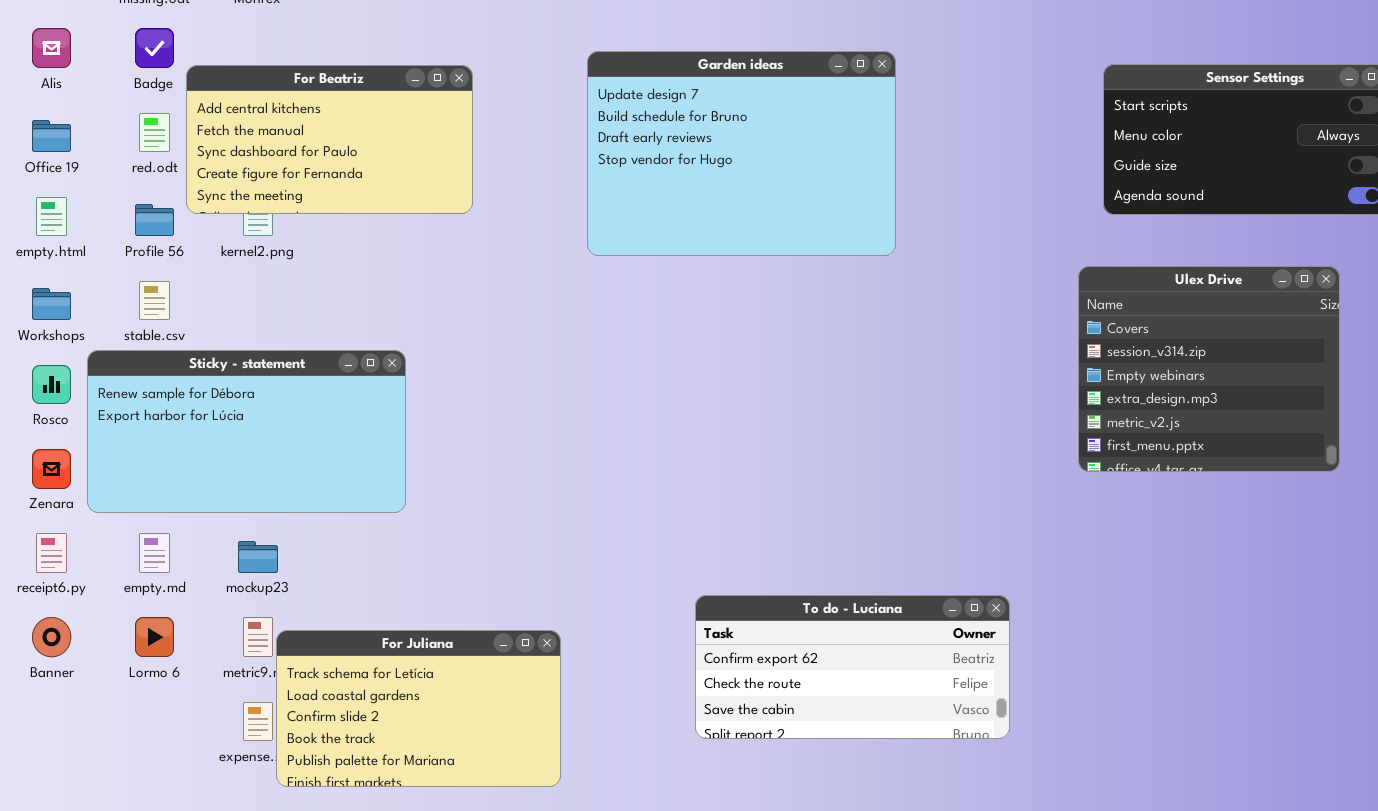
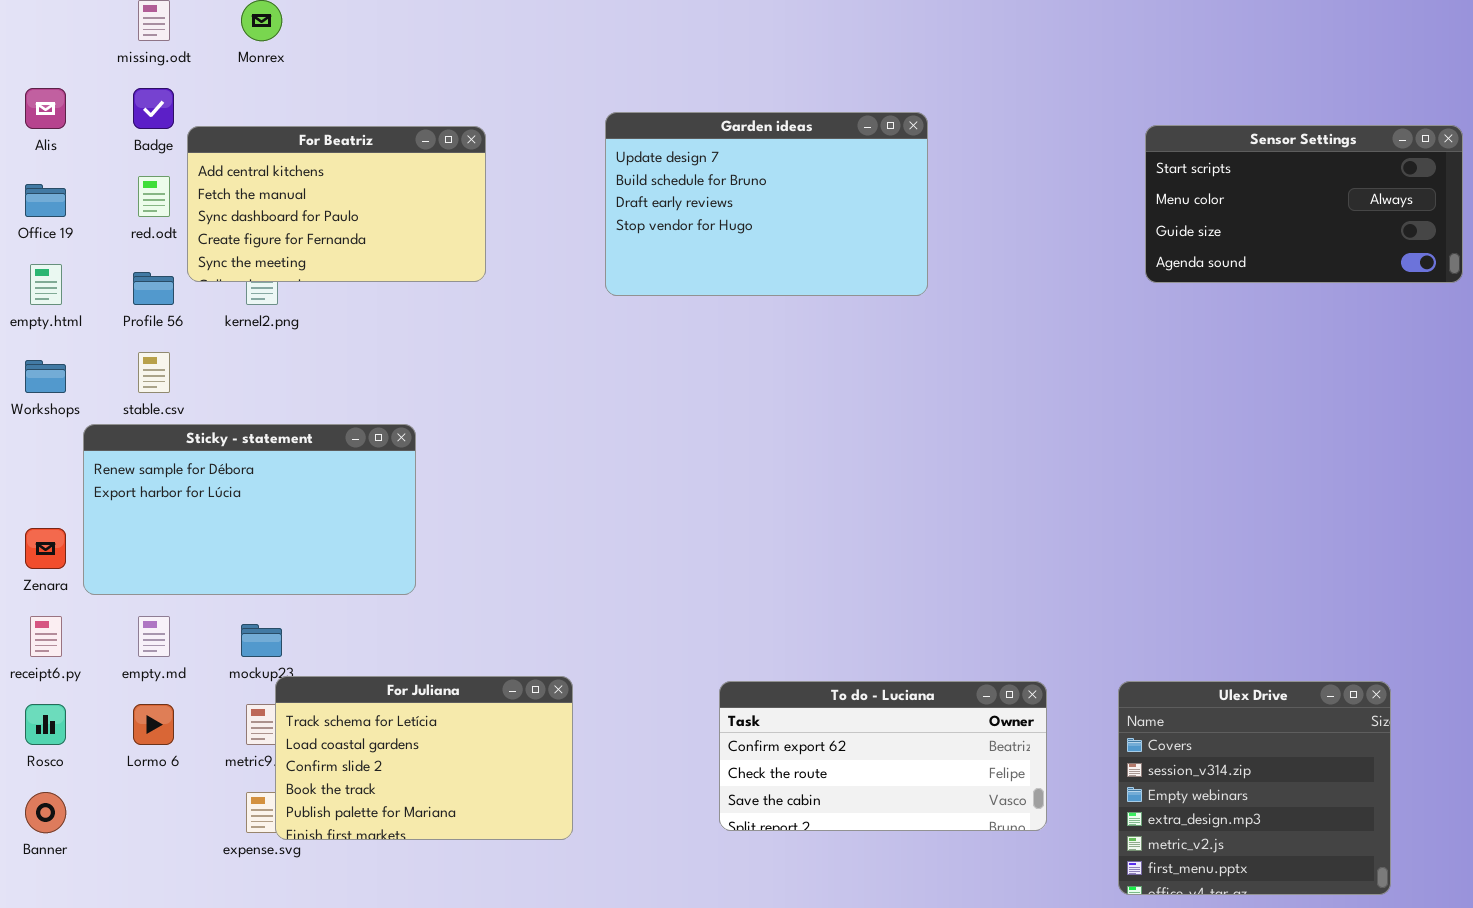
Garden ideas: [587,51,896,256] -> [605,112,928,296], resized
Ulex Drive: [1078,266,1340,472] -> [1118,681,1391,895], moved
Rosco: [32,365,71,404] -> [25,704,66,745], moved
Banner: [32,617,71,657] -> [25,792,66,833], moved
For Juliana: [276,630,561,787] -> [275,676,573,840], moved

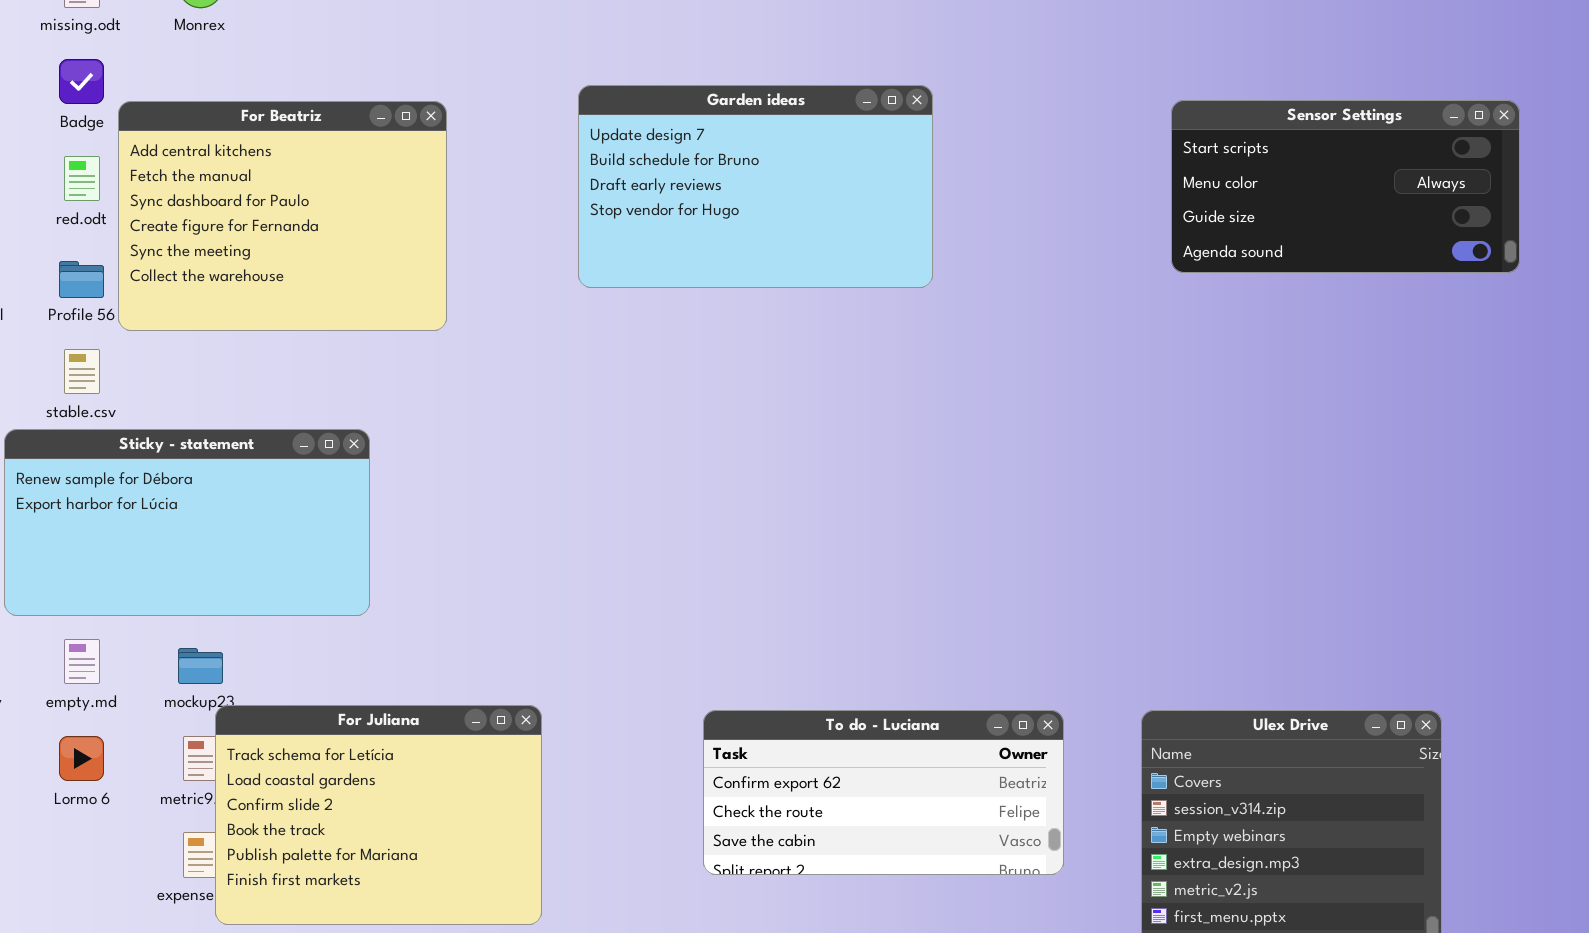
For Beatriz: [187,126,486,282] -> [118,101,447,331], resized
For Juliana: [275,676,573,840] -> [215,705,542,925], resized

